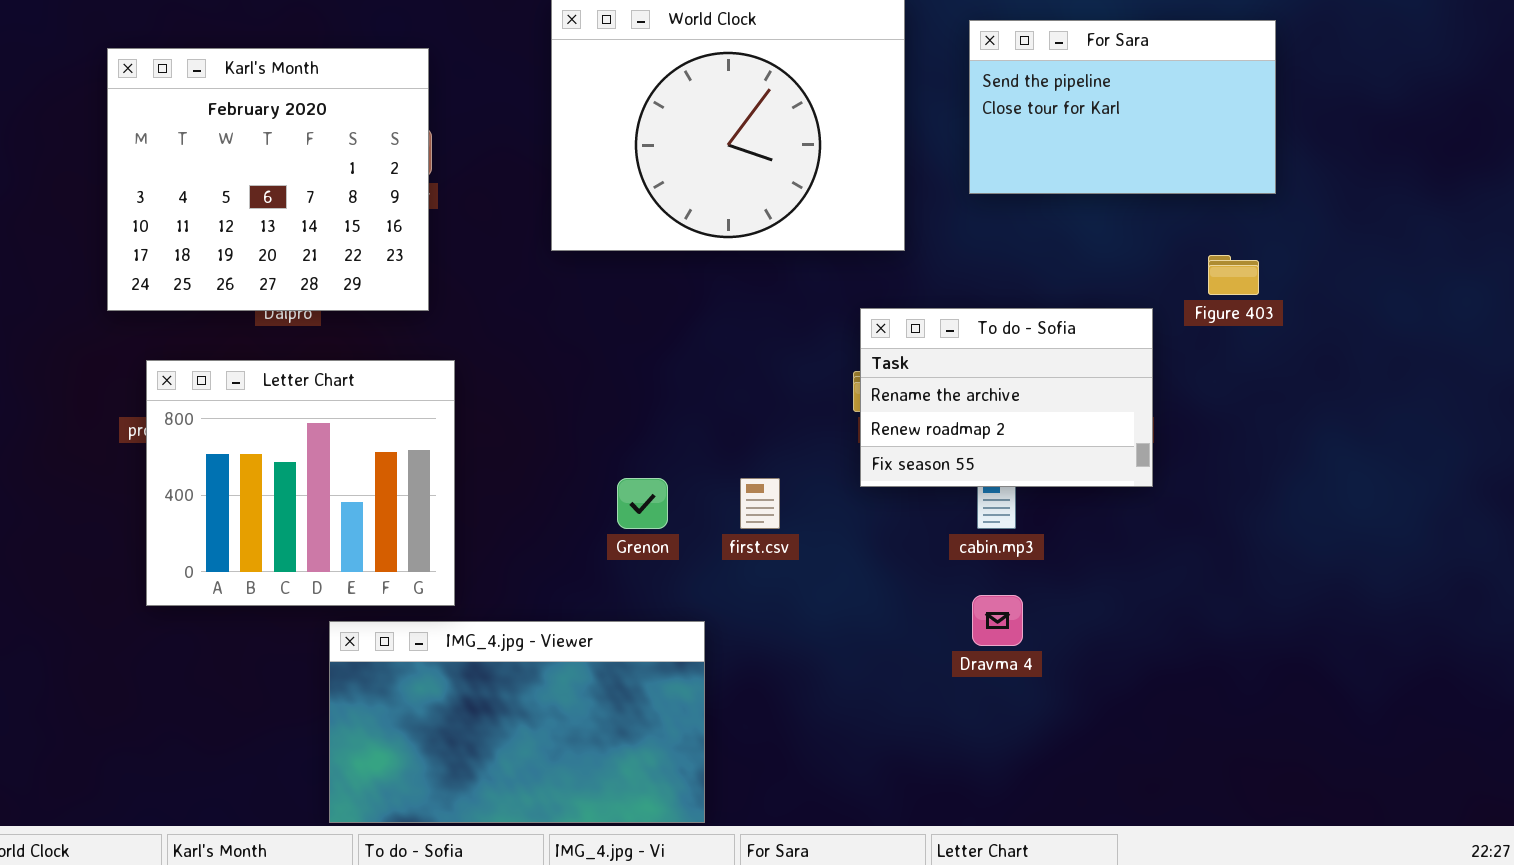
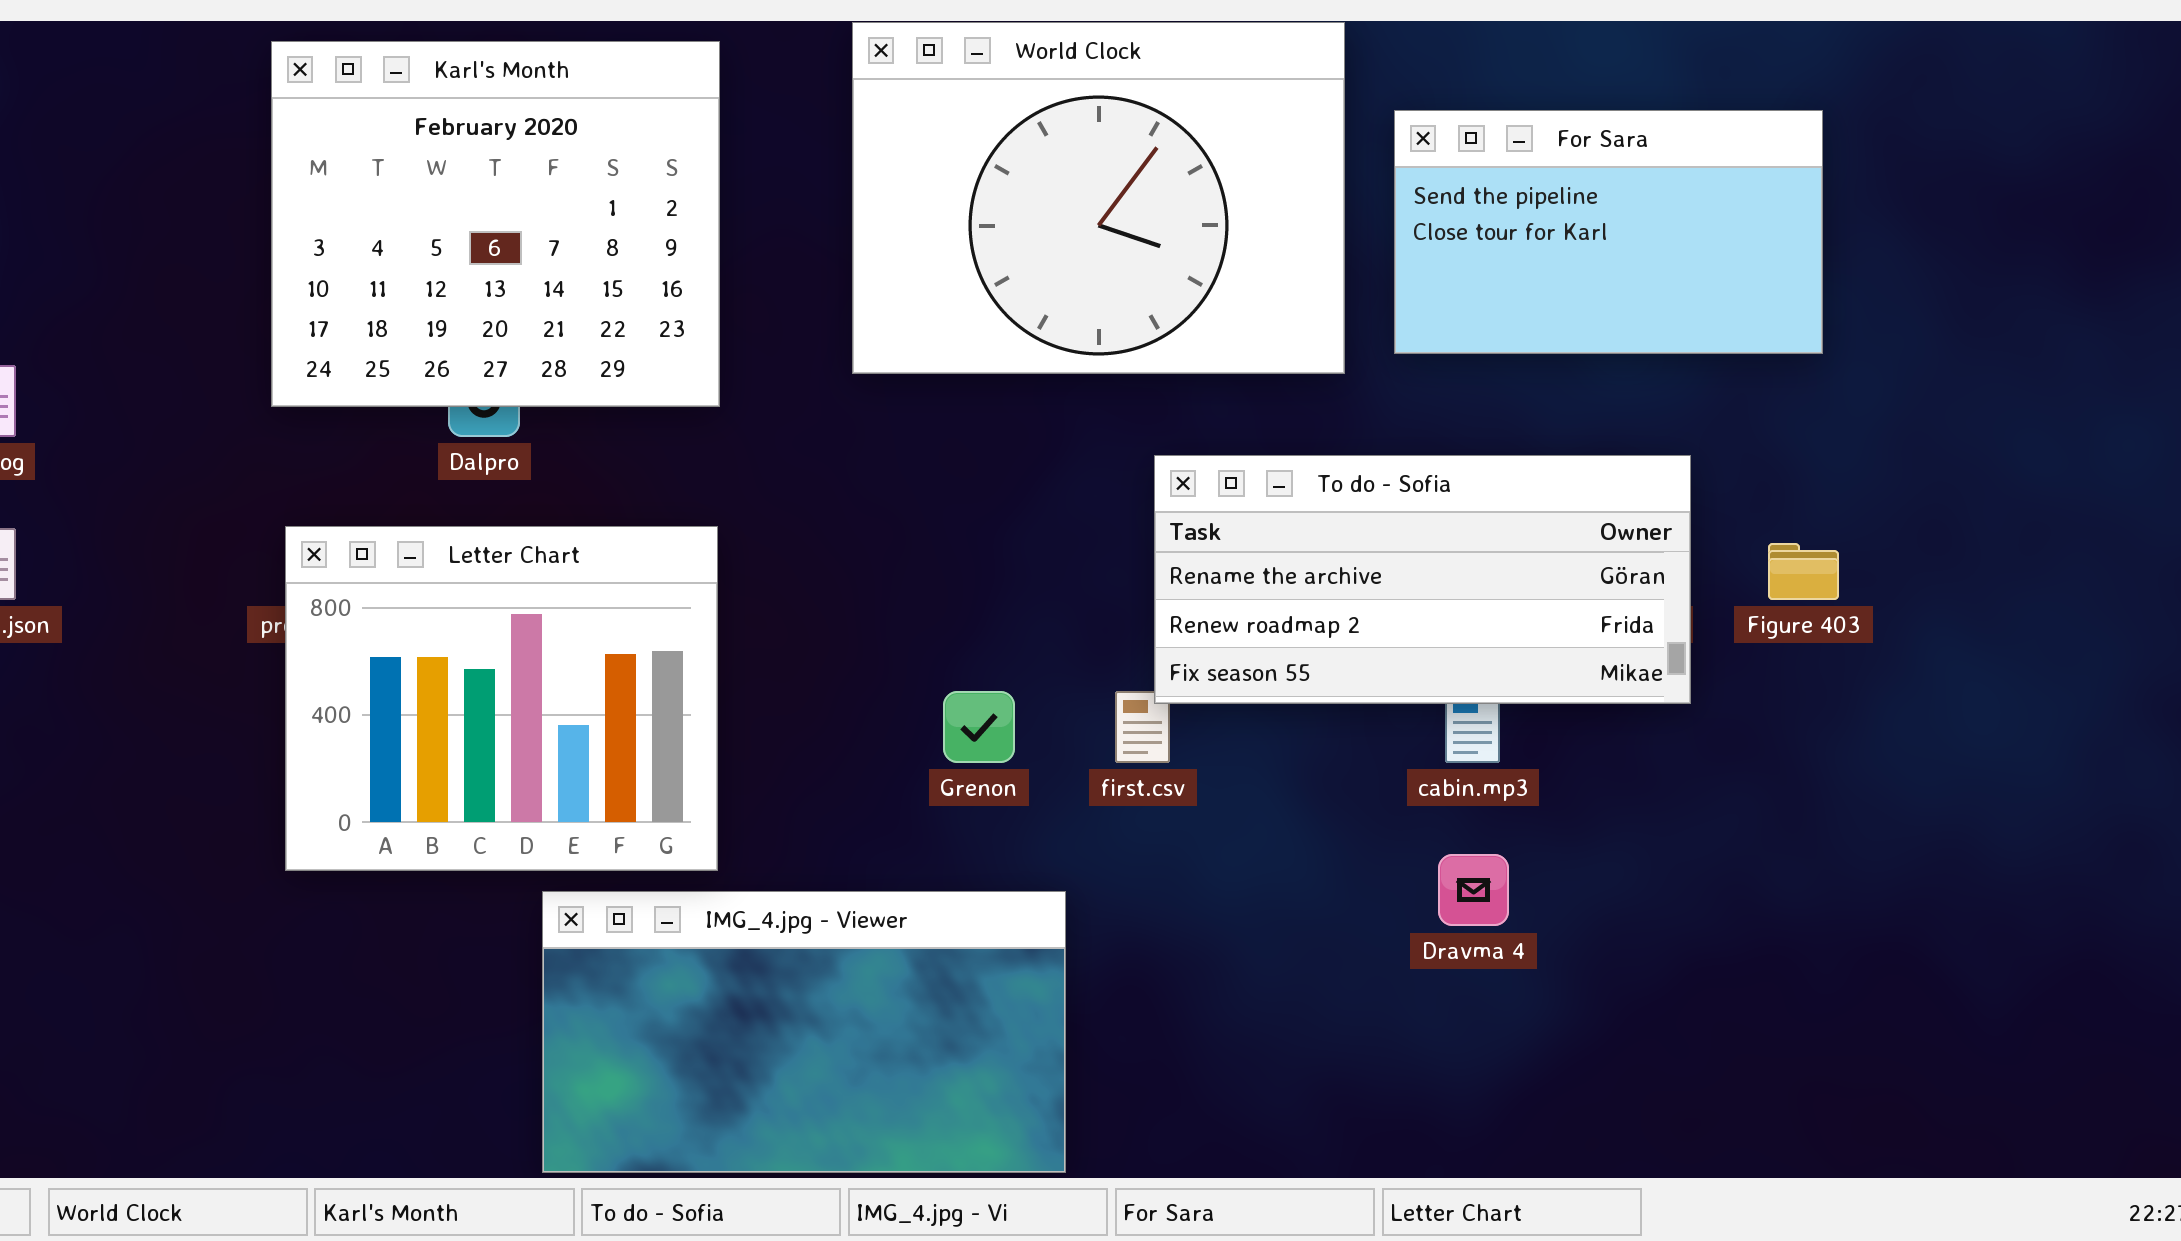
For Sara: [969,20,1276,194] -> [1394,110,1823,354], moved
Karl's Month: [107,48,429,311] -> [271,41,720,407], moved
Figure 403: [1208,255,1259,295] -> [1768,543,1839,600], moved
To do - Sofia: [860,308,1153,487] -> [1154,455,1691,704], resized

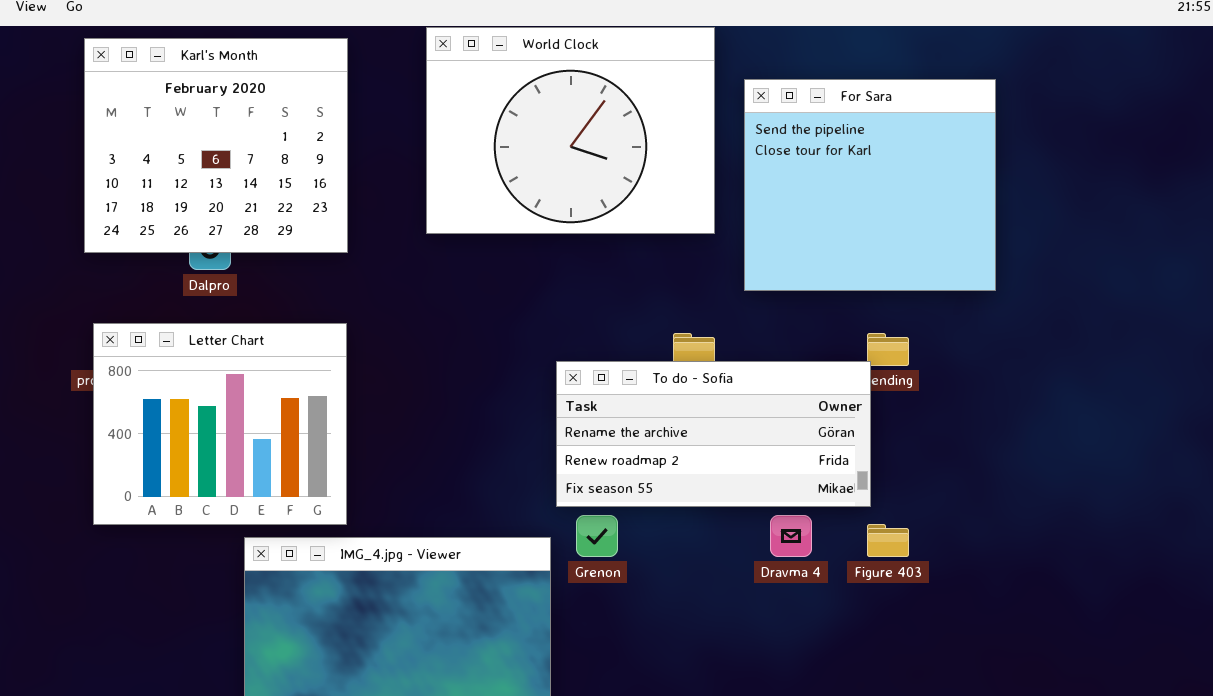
For Sara: [1394,110,1823,354] -> [744,79,996,291], resized
To do - Sofia: [1154,455,1691,704] -> [556,361,871,507], moved
Figure 403: [1768,543,1839,600] -> [867,524,909,557], moved
Grenon: [943,691,1015,763] -> [576,515,618,557], moved

